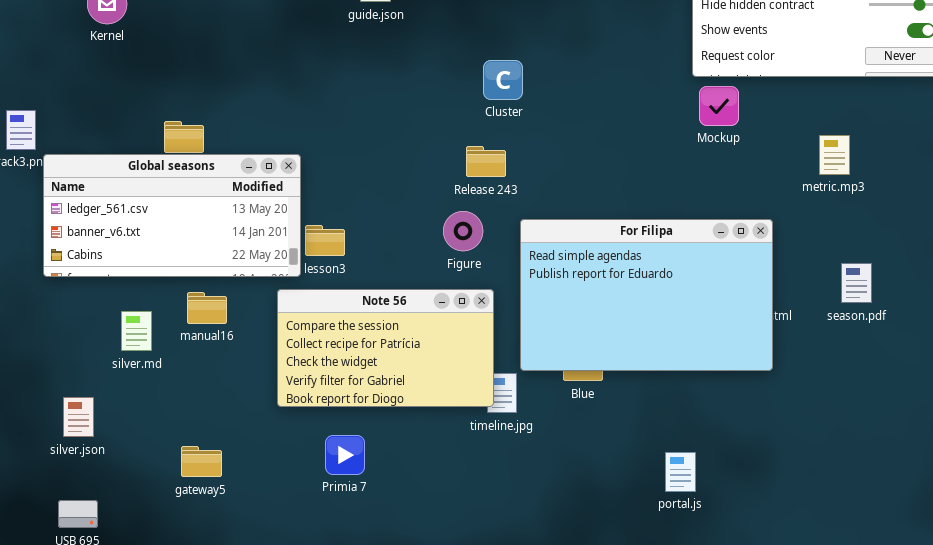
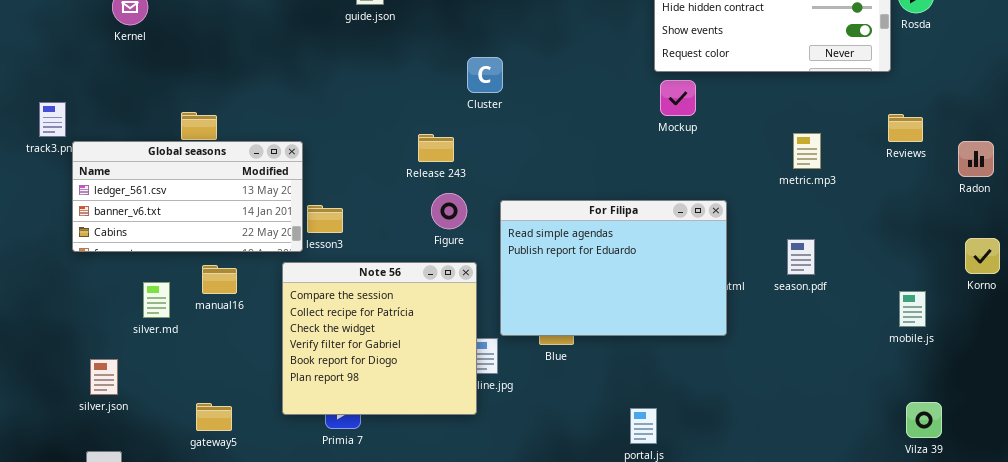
metric.mp3: [819,135,850,175] -> [793,133,821,169], moved
Release 243: [466,146,506,177] -> [418,134,454,162], moved
Note 56: [277,289,494,407] -> [282,262,477,415], resized

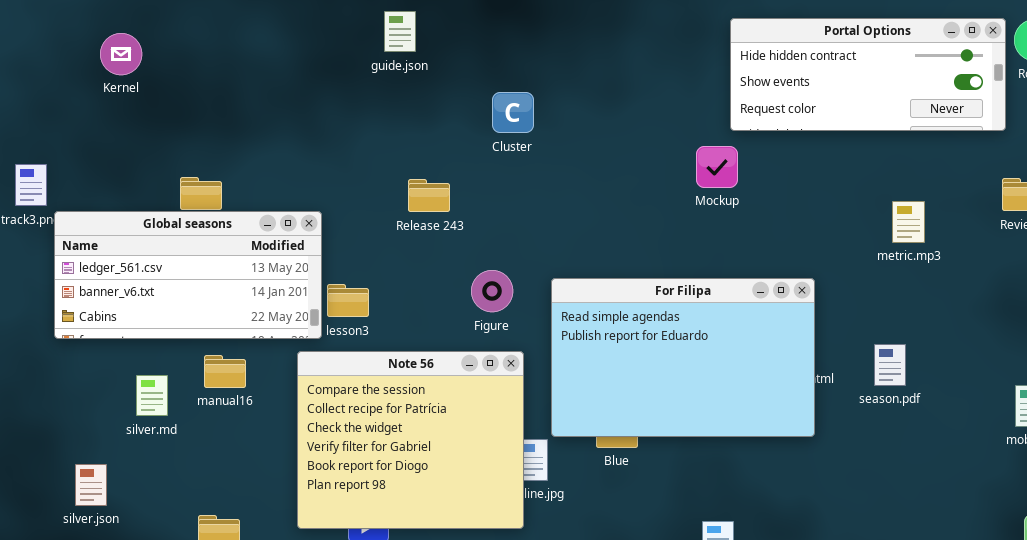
Cluster: [467,57,503,93] -> [492,92,534,133], moved
Mockup: [660,80,696,116] -> [696,146,738,188], moved
Release 243: [418,134,454,162] -> [408,179,450,212], moved
season.pdf: [787,239,815,275] -> [874,344,906,386], moved

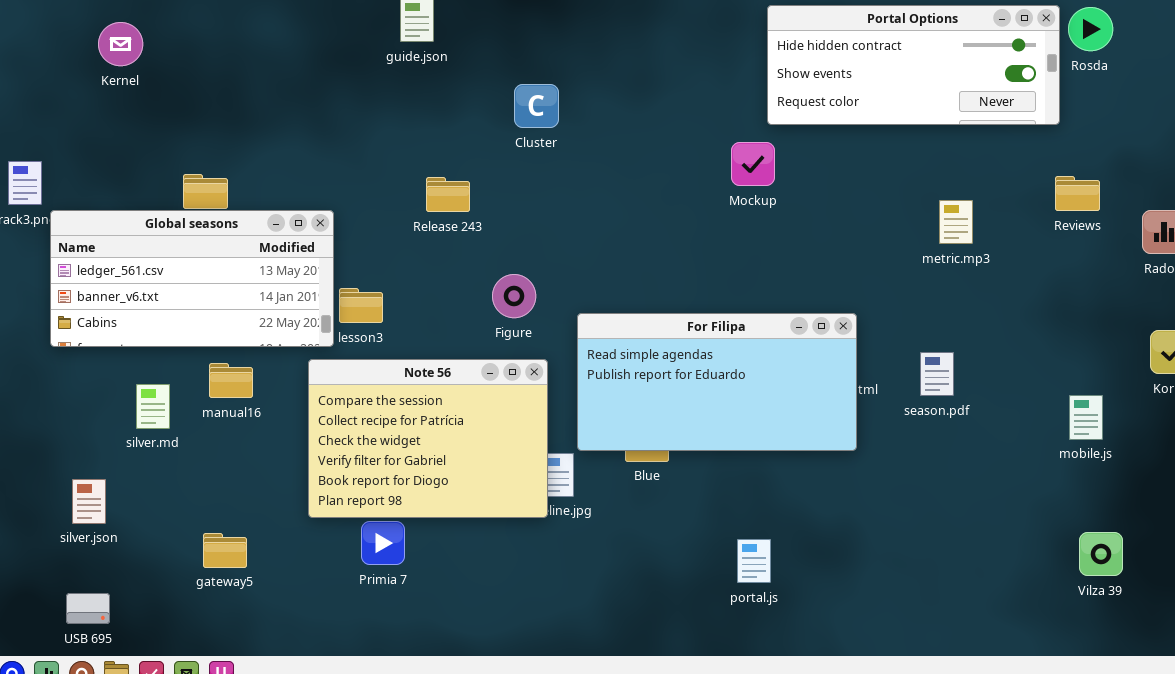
For Filipa: [551,278,815,437] -> [577,313,857,451], resized
Note 56: [297,351,524,529] -> [308,359,548,518], resized

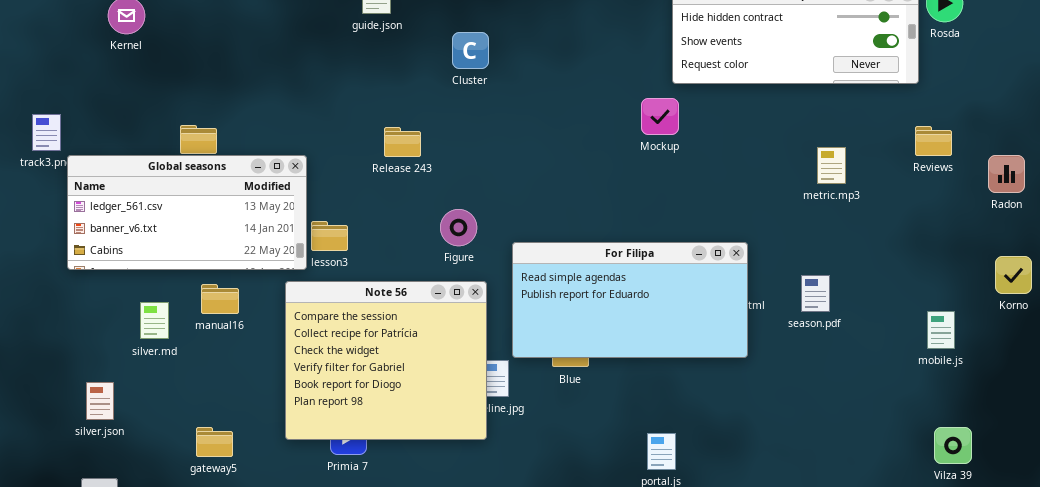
Cluster: [514,84,559,128] -> [452,32,489,69], moved
Note 56: [308,359,548,518] -> [285,281,487,440], resized

